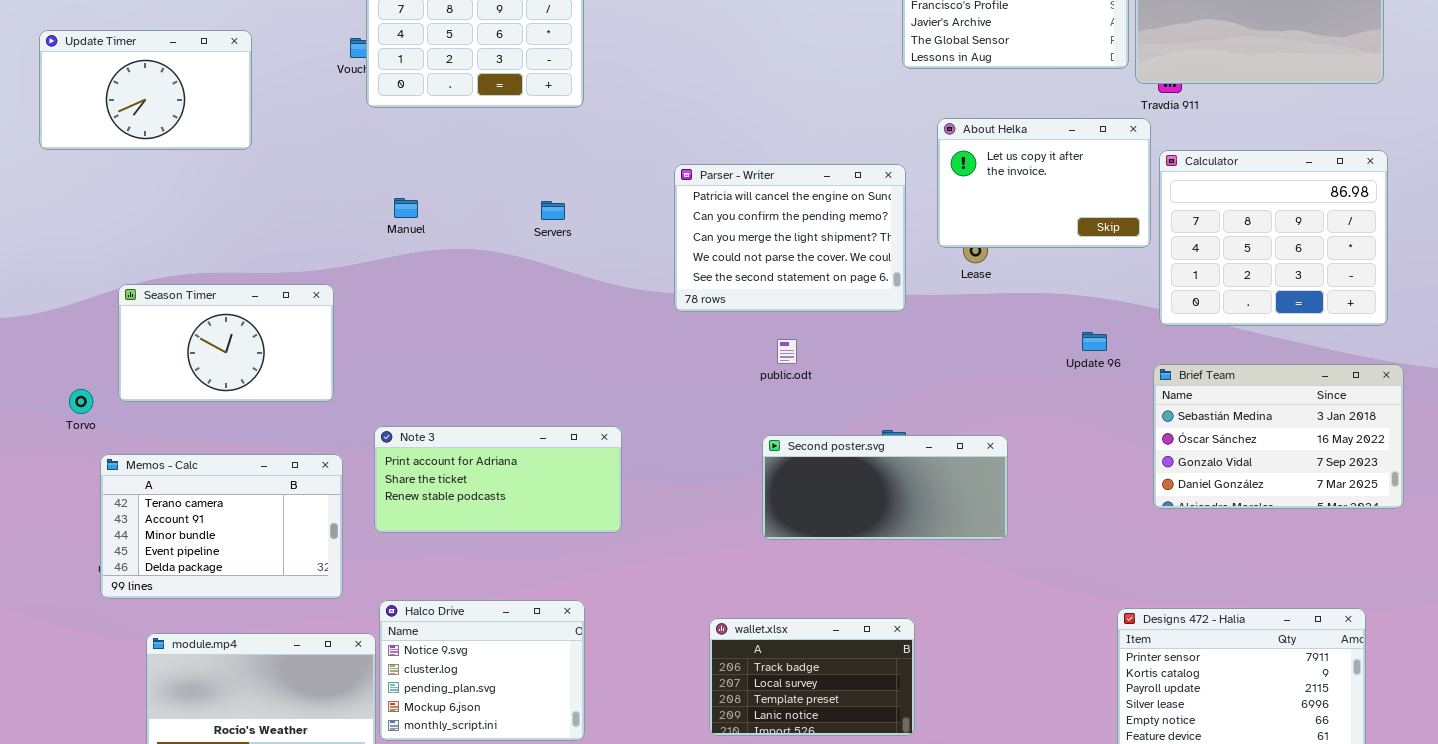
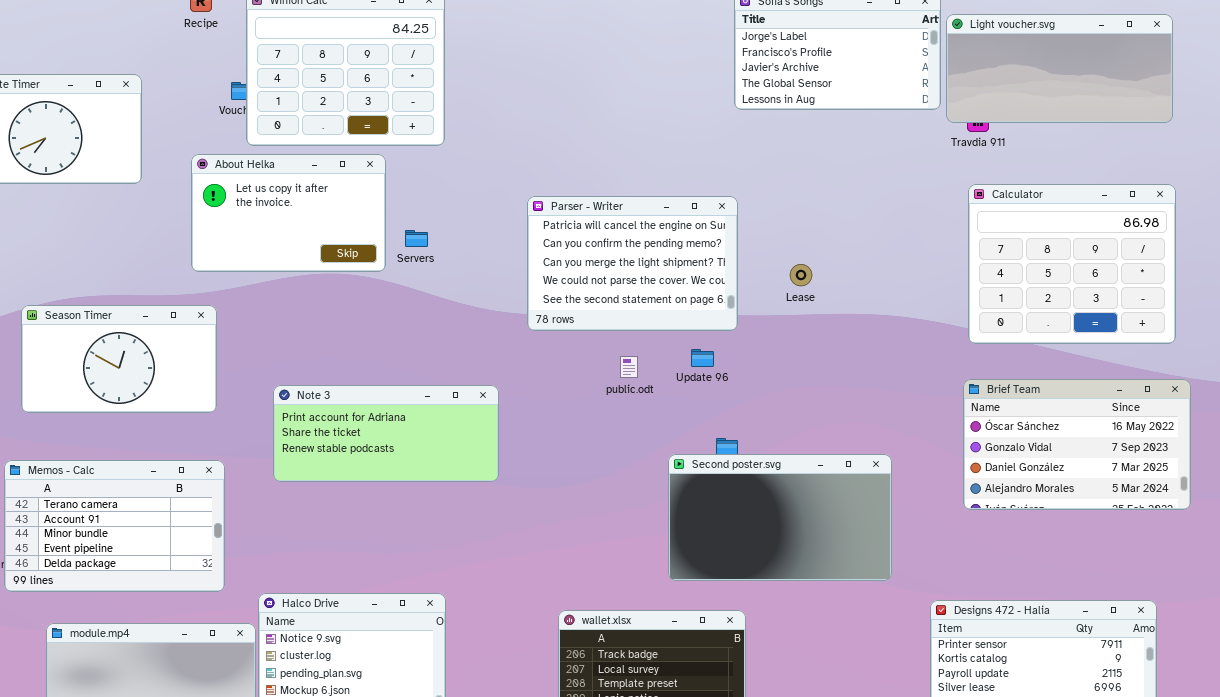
About Helka: [937,118,1151,248] -> [191,154,386,272], moved
Update 96: [1082,332,1107,351] -> [691,349,714,367], moved
Brief Team: [1153,364,1404,509] -> [963,379,1191,510], scrolled down 1 row
Note 3: [374,426,622,533] -> [273,385,499,482], moved
Second poster.svg: [762,435,1008,540] -> [668,454,892,581], moved, resized

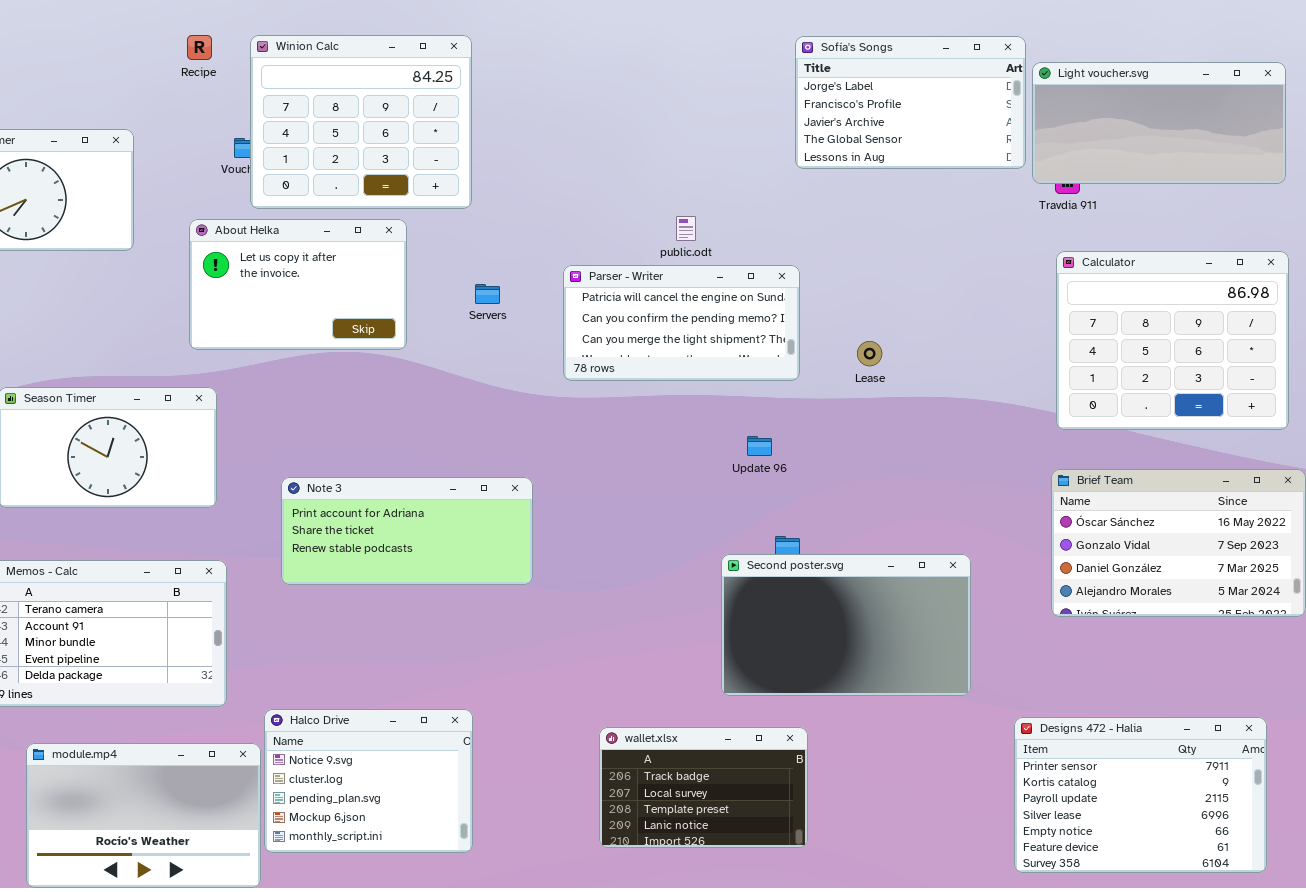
Parser - Writer: [527,196,738,331] -> [563,265,800,381], resized
Servers: [405,230,428,247] -> [475,284,500,304], moved
public.odt: [620,356,638,378] -> [676,216,696,241], moved

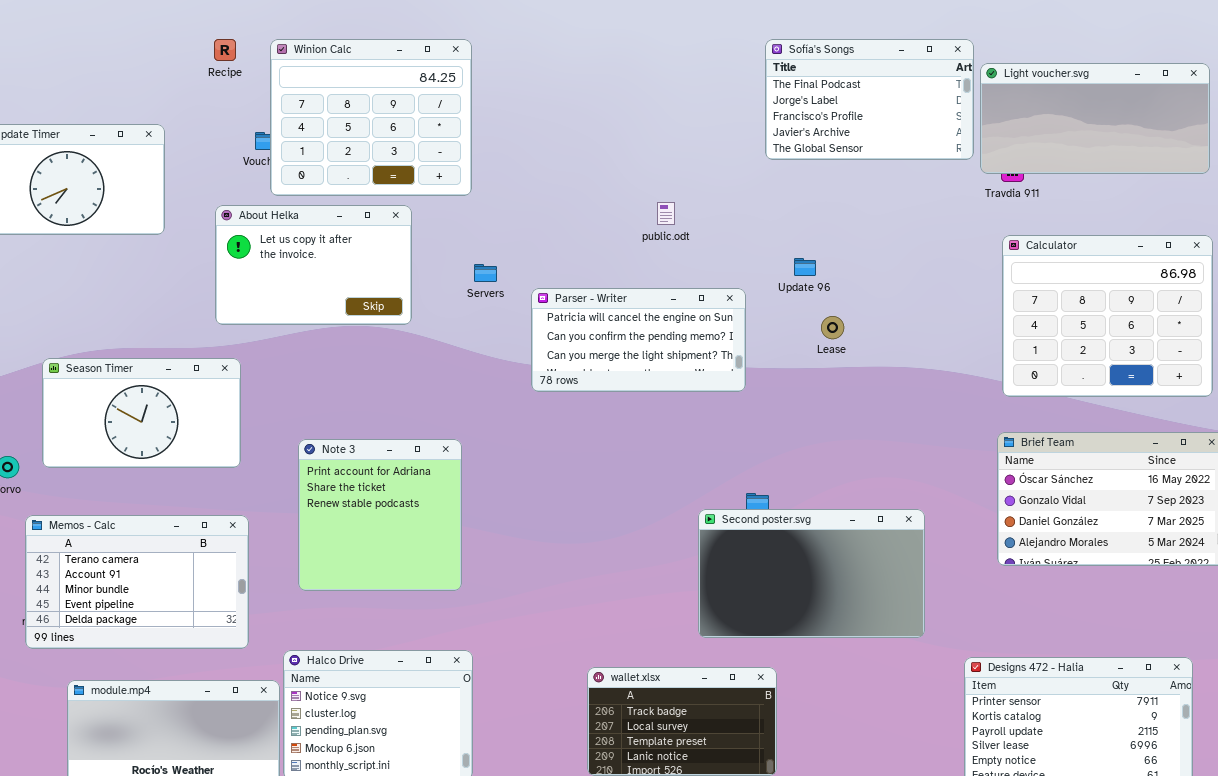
Sofía's Songs: [795,36,1026,169] -> [765,39,974,160], scrolled up 1 row
Parser - Writer: [563,265,800,381] -> [531,288,746,392], moved
Update 96: [747,436,772,456] -> [794,258,816,276], moved
Note 3: [281,477,533,585] -> [298,439,462,591], resized

